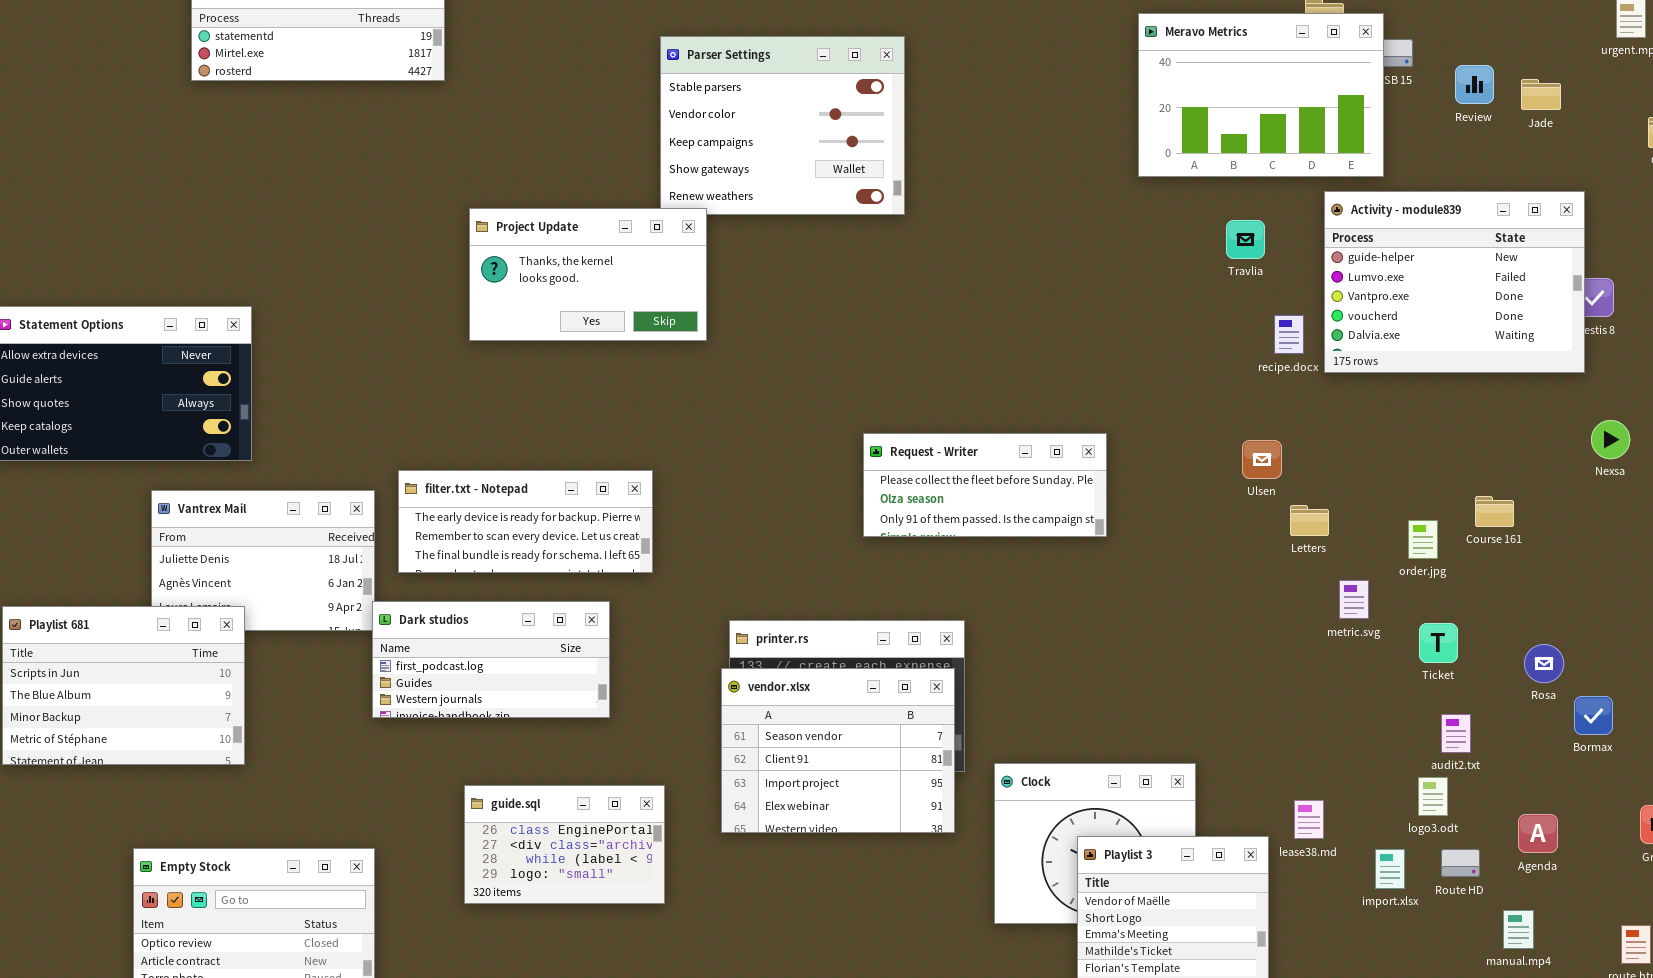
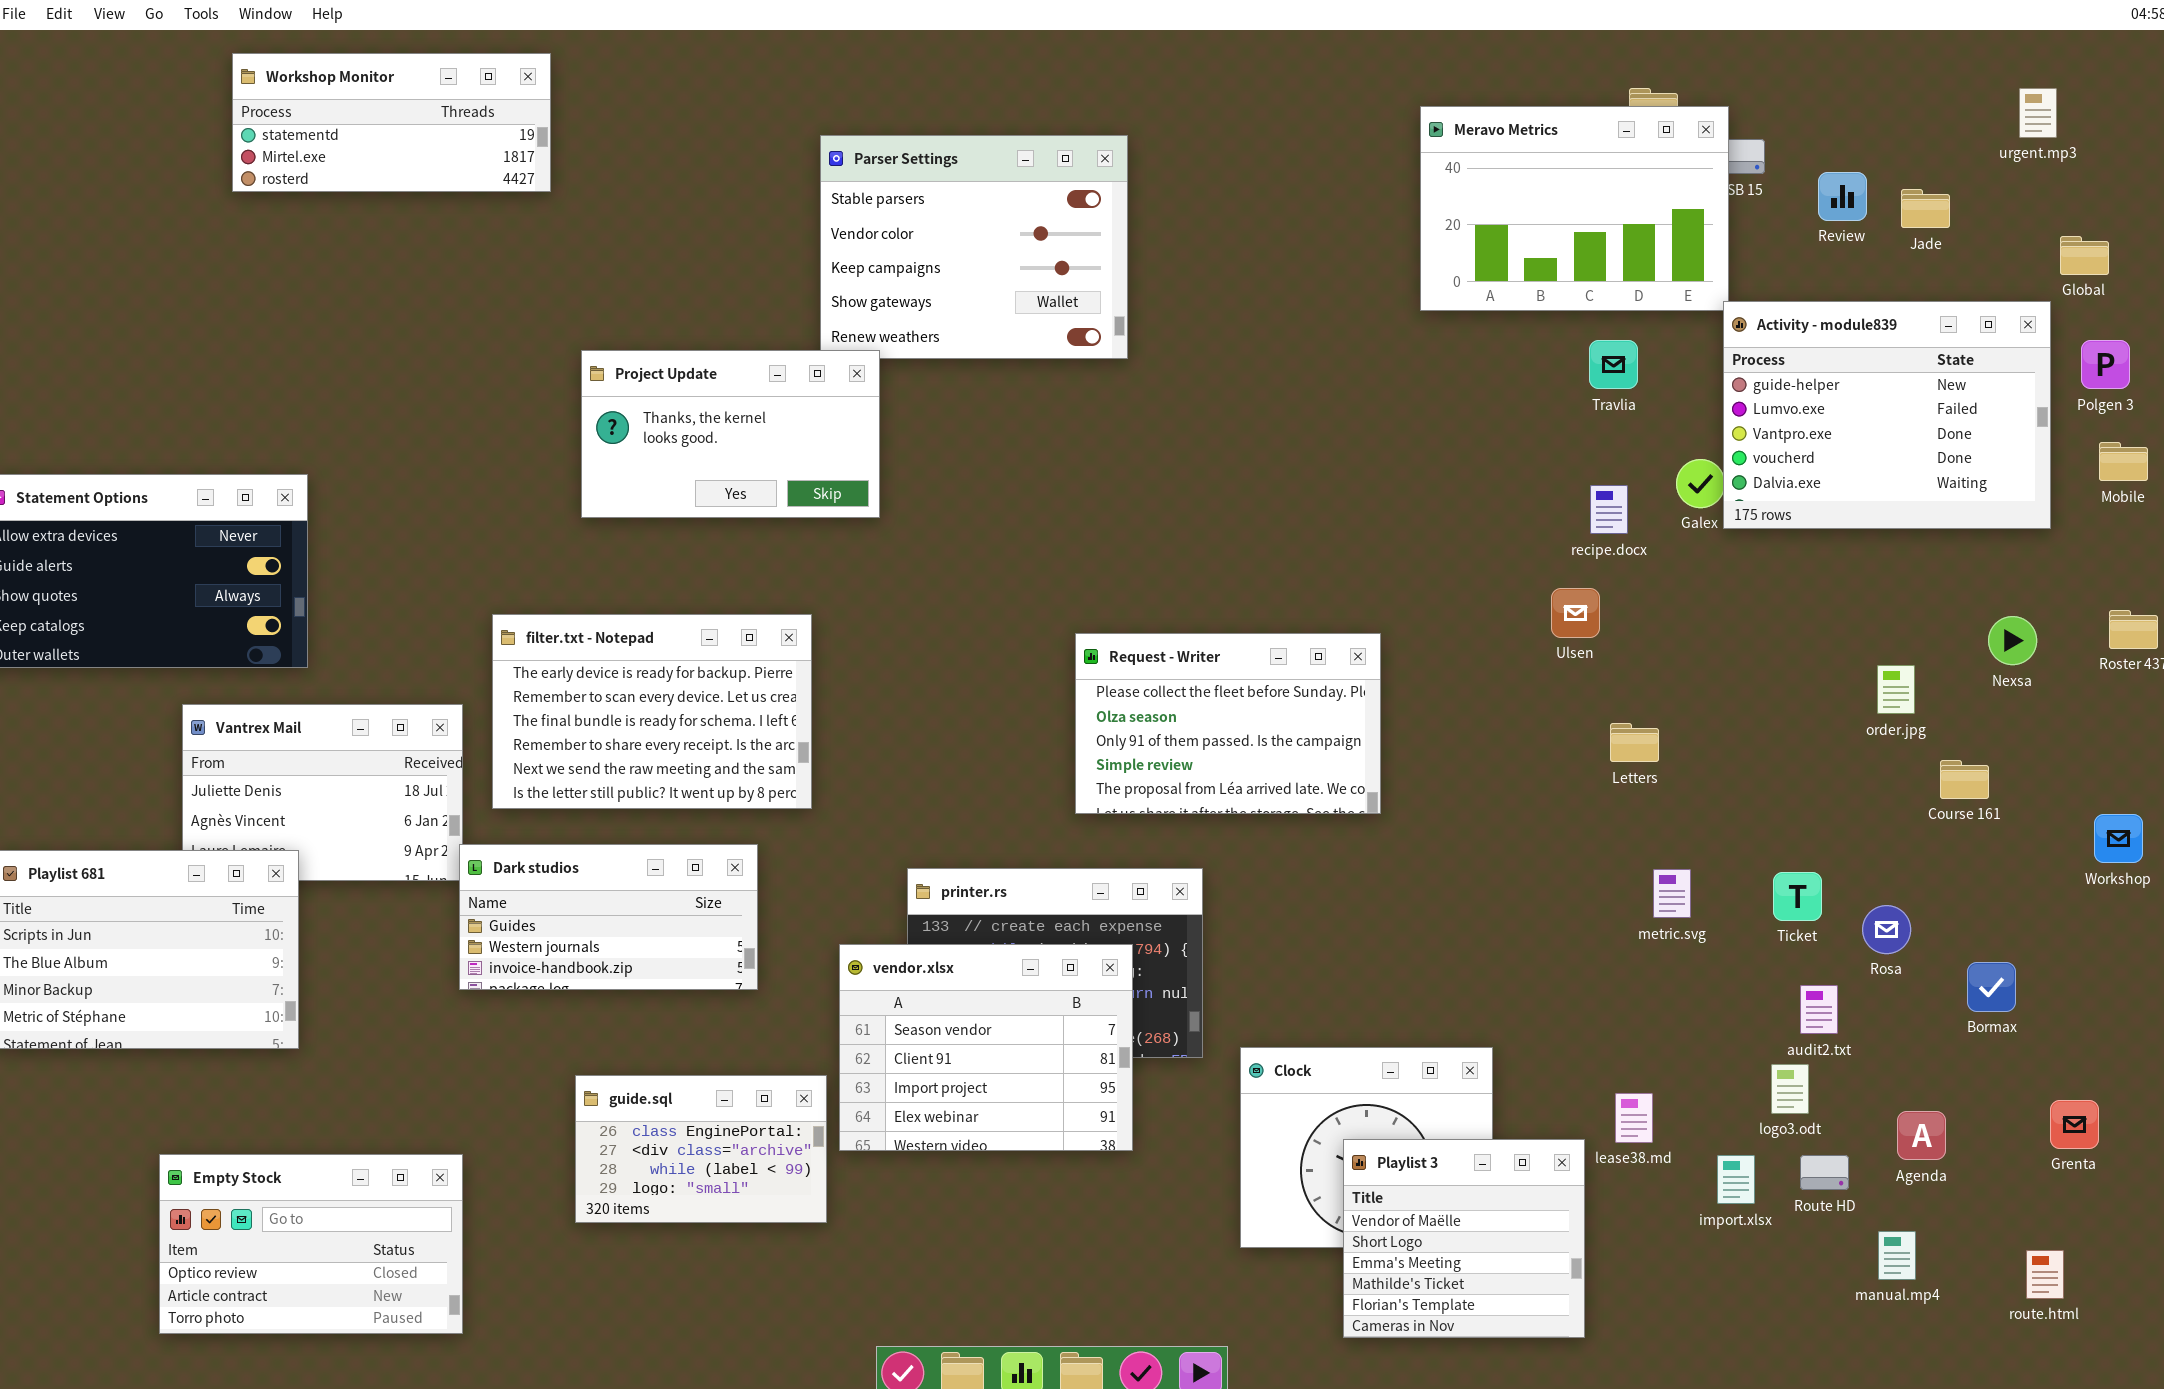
Activity - module839: [1324,191,1585,373] -> [1723,301,2051,529], moved
Travlia: [1226,220,1265,259] -> [1589,340,1638,389], moved
Request - Writer: [863,433,1107,537] -> [1075,633,1381,814], resized
Ulsen: [1242,440,1282,479] -> [1551,588,1600,638], moved
filter.txt - Notepad: [398,470,653,573] -> [492,614,812,809], resized
Course 161: [1475,496,1514,527] -> [1940,760,1989,799], moved
order.jpg: [1408,520,1438,559] -> [1877,665,1915,714], moved
metric.svg: [1339,580,1369,619] -> [1653,869,1691,918], moved
Dark studios: [372,601,610,718] -> [459,844,758,990], scrolled down 1 row
Rosa: [1524,644,1564,683] -> [1862,905,1911,954], moved
vendor.xlsx: [721,668,955,833] -> [839,944,1133,1151], moved

